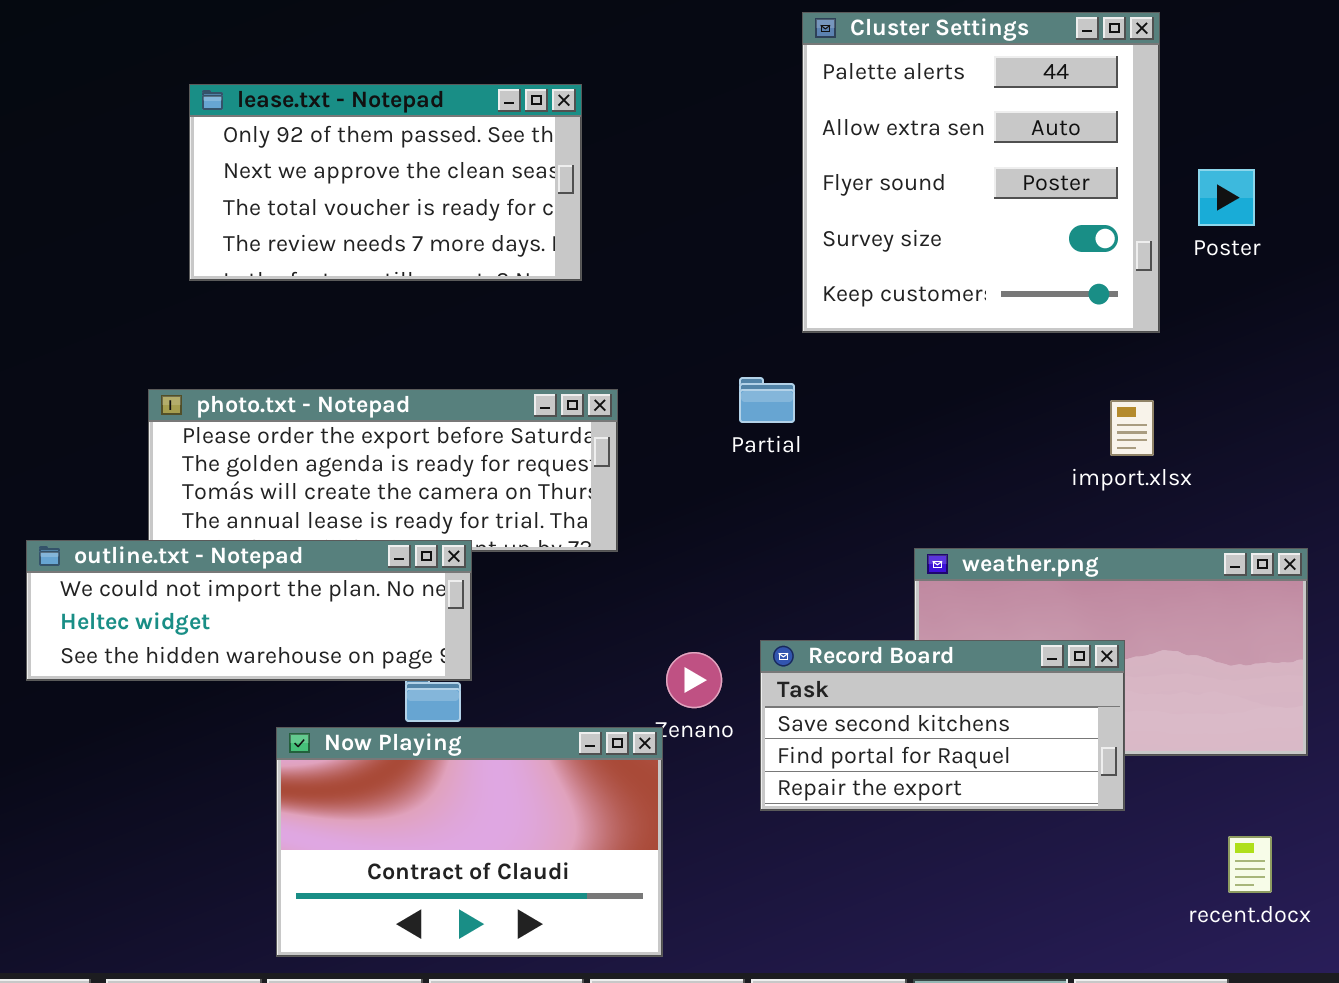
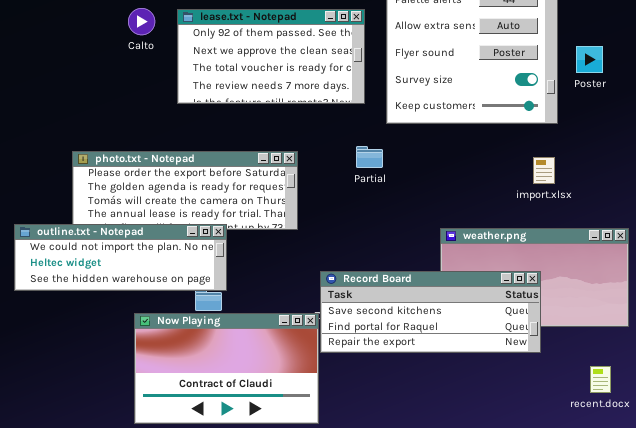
lease.txt - Notepad: [189,84,582,281] -> [177,9,365,104], moved
Record Board: [760,640,1125,811] -> [320,271,541,353], resized

